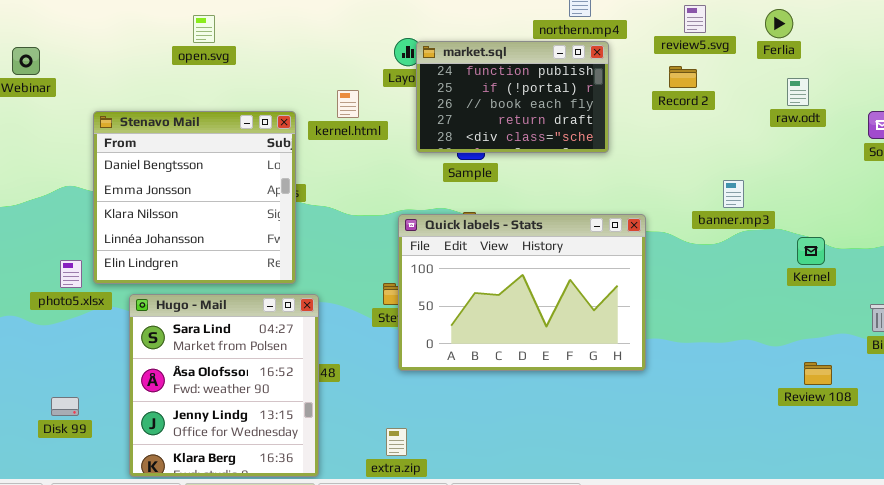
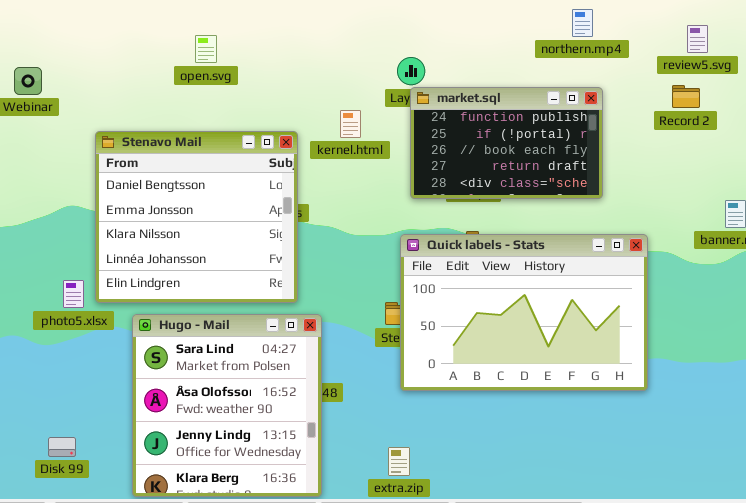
market.sql: [416,41,609,153] -> [410,87,603,199], moved
Disk 99: [51,397,79,416] -> [48,437,76,457], moved

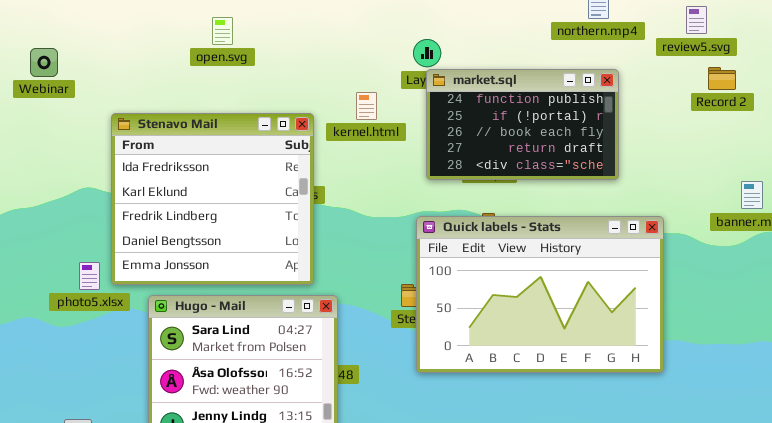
review5.svg: [687,25,708,53] -> [686,6,707,34], moved
Record 2: [672,85,700,108] -> [708,67,736,90], moved
Stenavo Mail: [95,131,298,303] -> [111,113,314,285], scrolled up 3 rows

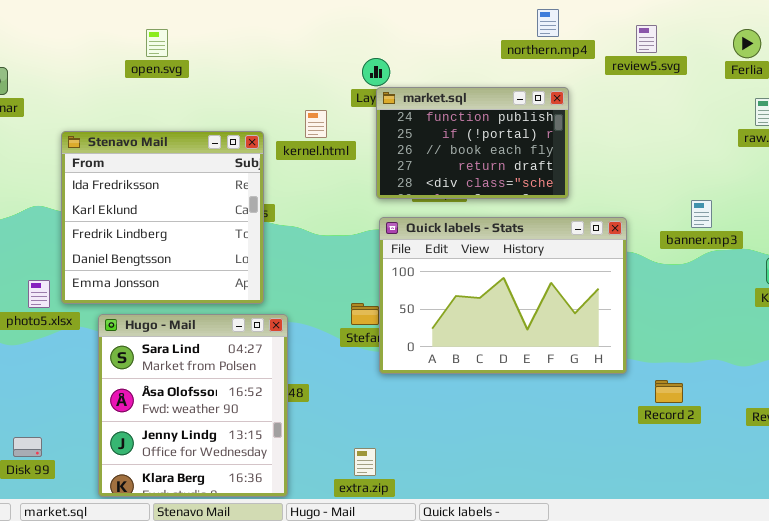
open.svg: [212,17,233,45] -> [146,29,168,57], moved
Record 2: [708,67,736,90] -> [655,380,683,403], moved
Quick labels - Stats: [416,216,664,373] -> [379,217,627,374], moved

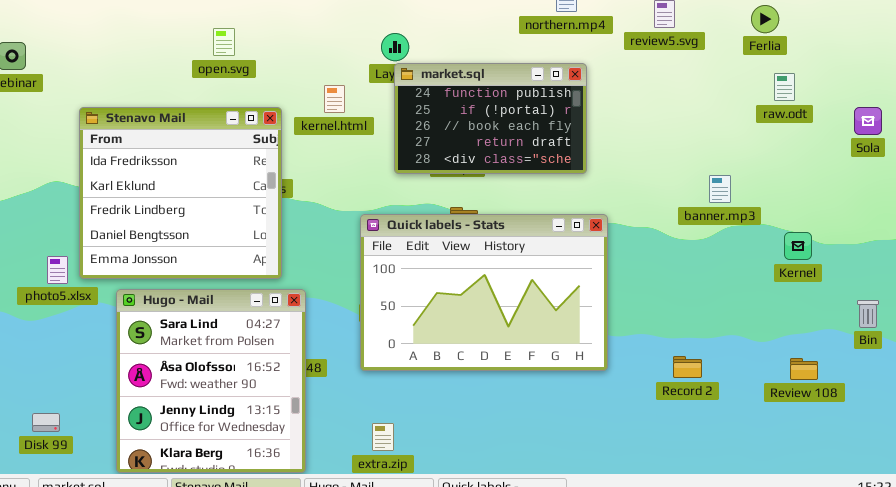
open.svg: [146,29,168,57] -> [213,28,235,56], moved
Quick labels - Stats: [379,217,627,374] -> [360,214,608,371], moved

